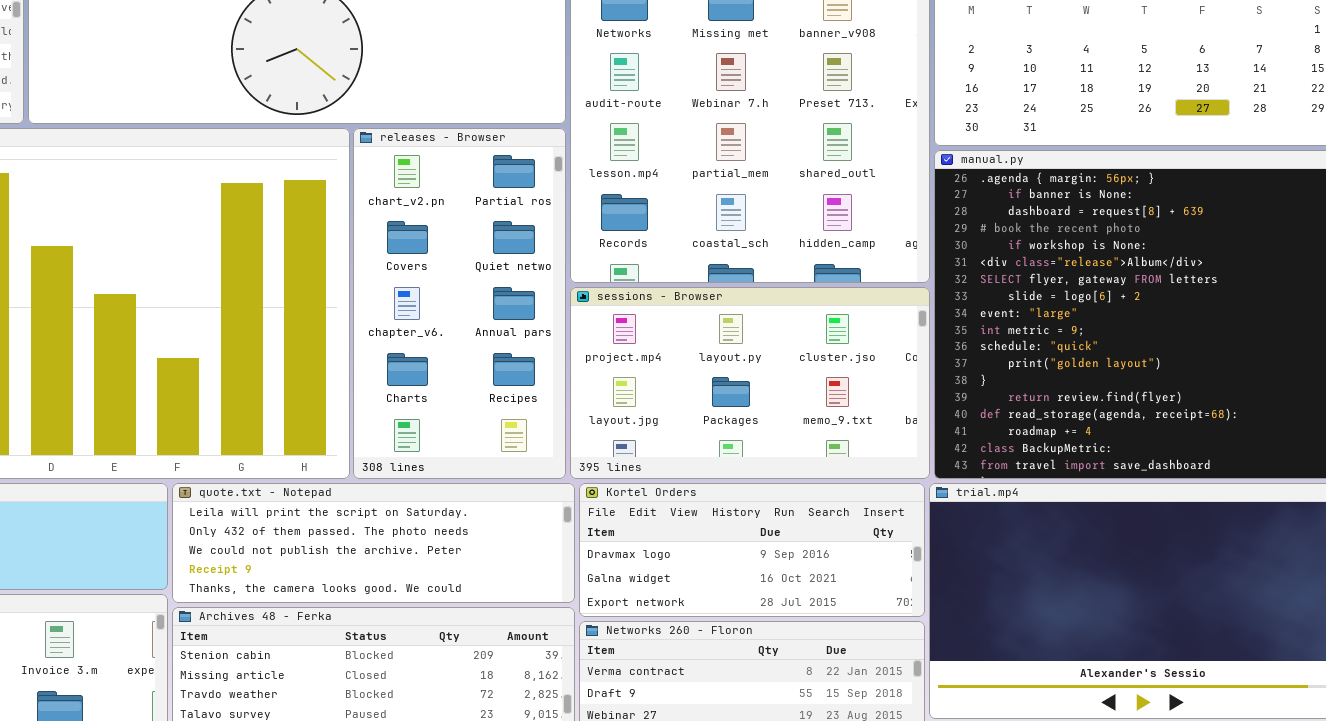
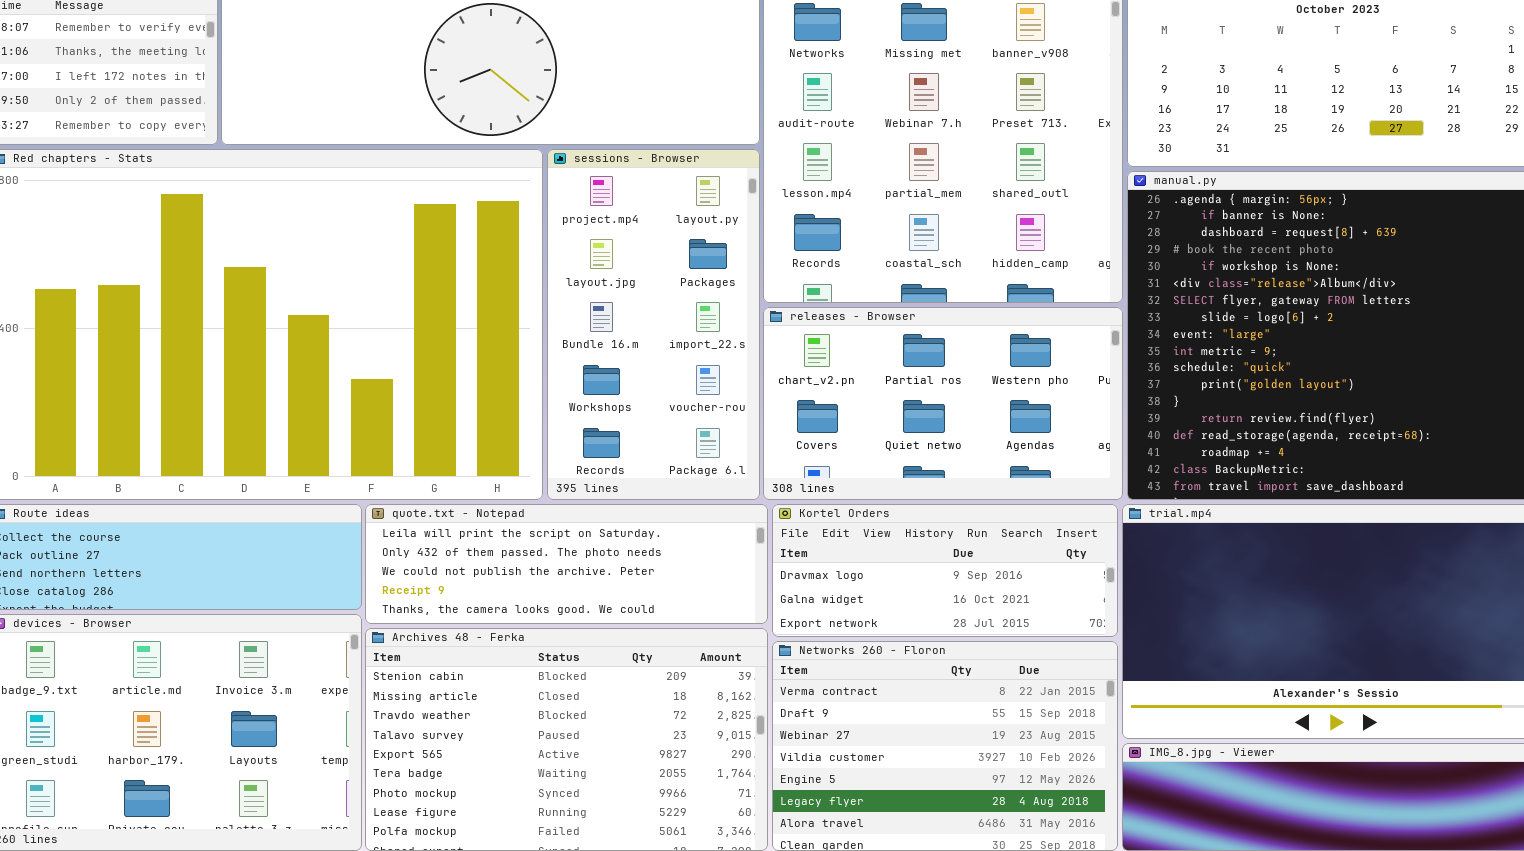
releases - Browser: [353,128,566,479] -> [763,307,1123,500], moved, resized
sessions - Browser: [570,287,930,479] -> [547,149,760,500], moved, resized

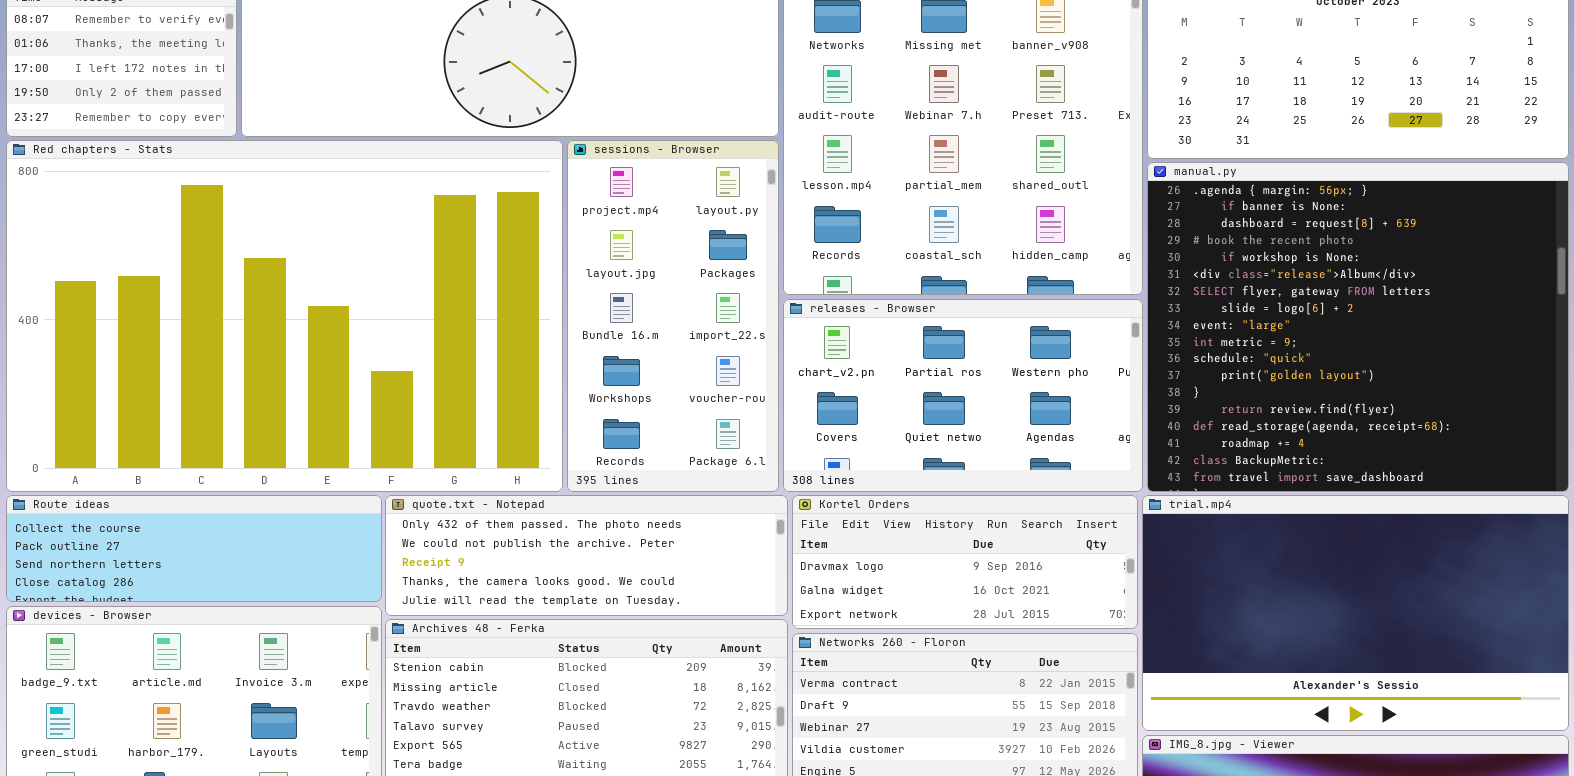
quote.txt - Notepad: [365,504,768,624] -> [385,495,788,616], scrolled down 1 row

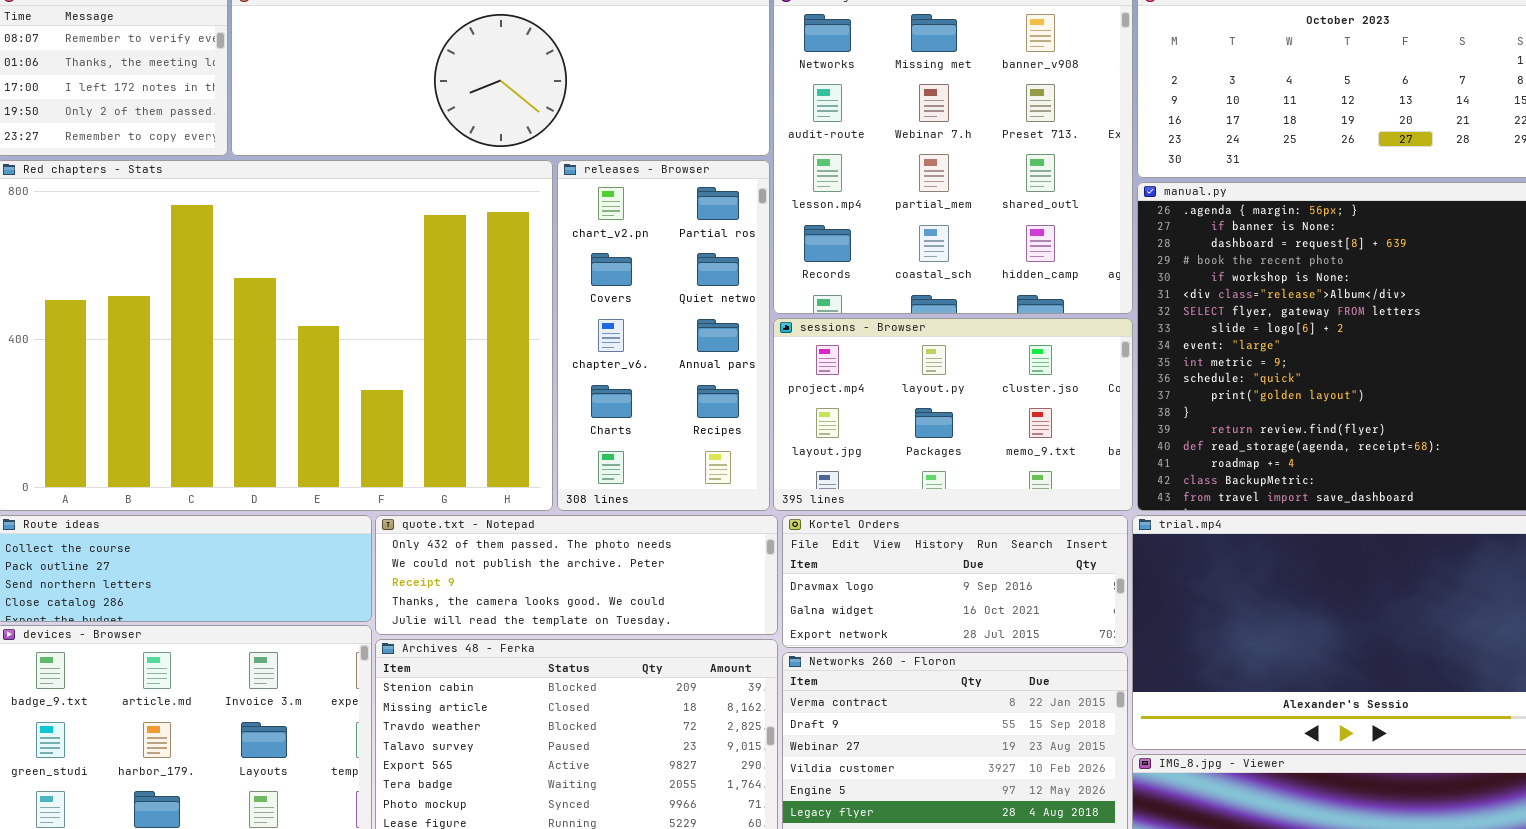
sessions - Browser: [567,140,779,492] -> [773,318,1133,511], moved, resized
releases - Browser: [783,299,1143,492] -> [557,160,770,511], moved, resized

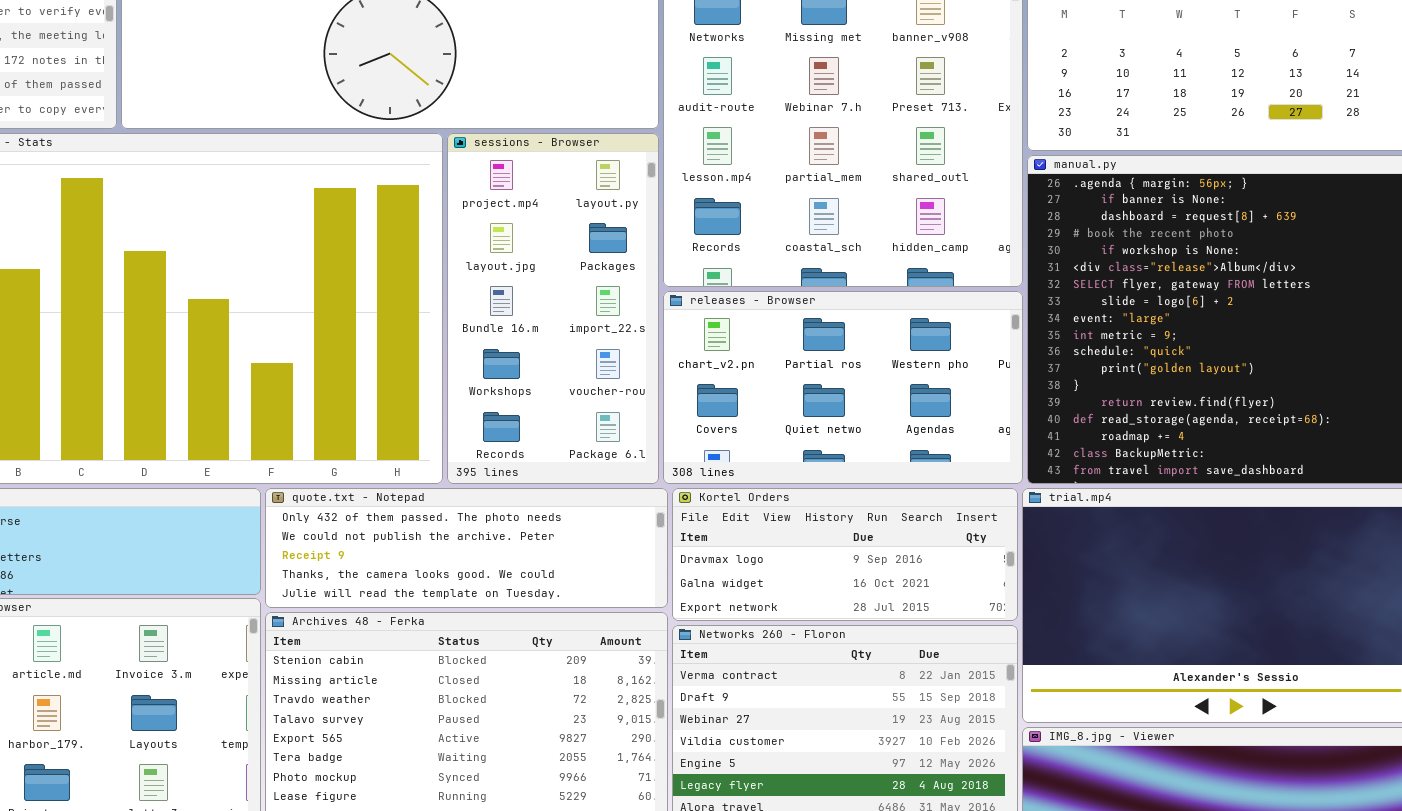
releases - Browser: [557,160,770,511] -> [663,291,1023,484], moved, resized
sessions - Browser: [773,318,1133,511] -> [447,133,659,484], moved, resized

